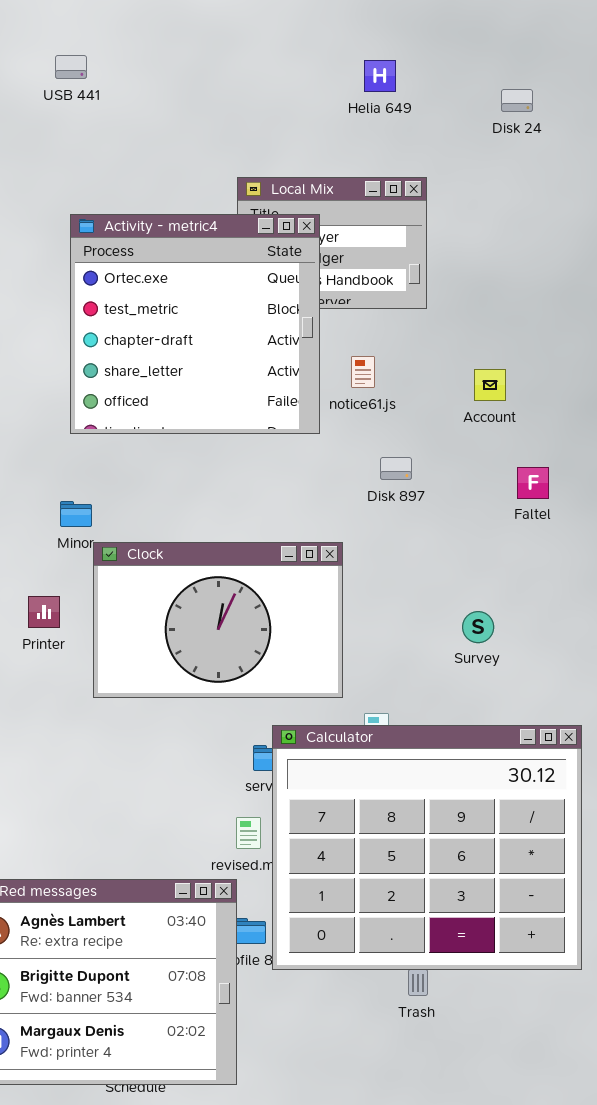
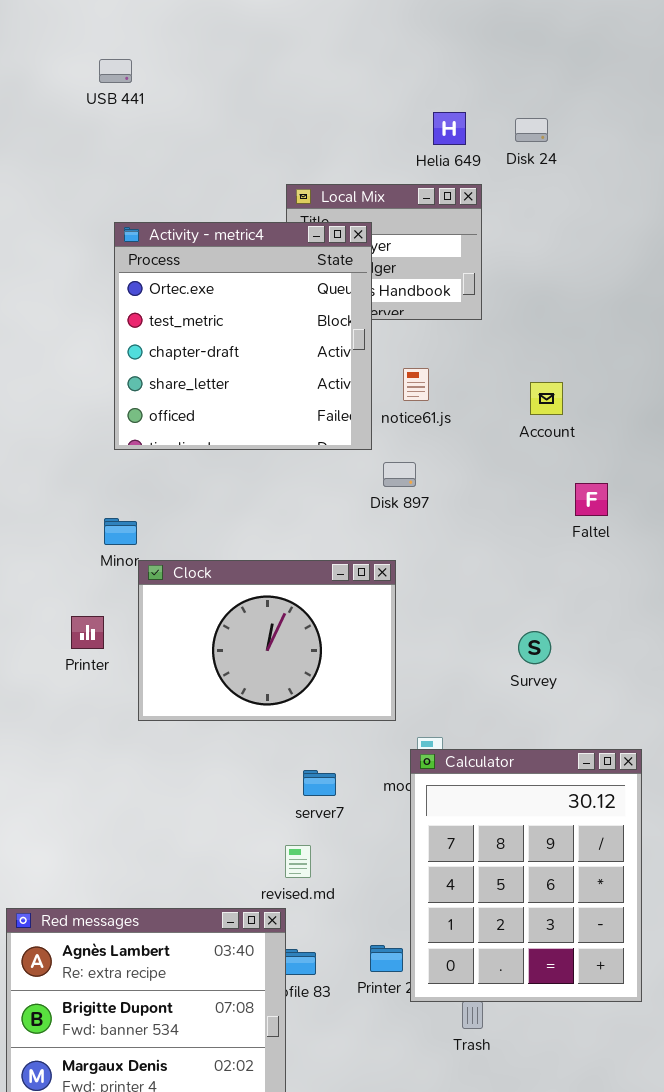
Helia 649: [364,60,396,92] -> [433,112,466,145], moved
Disk 24: [501,89,533,112] -> [515,118,548,142], moved
Disk 897: [380,457,412,480] -> [383,462,416,487], moved
Calculator: [272,725,582,970] -> [410,749,642,1002], resized

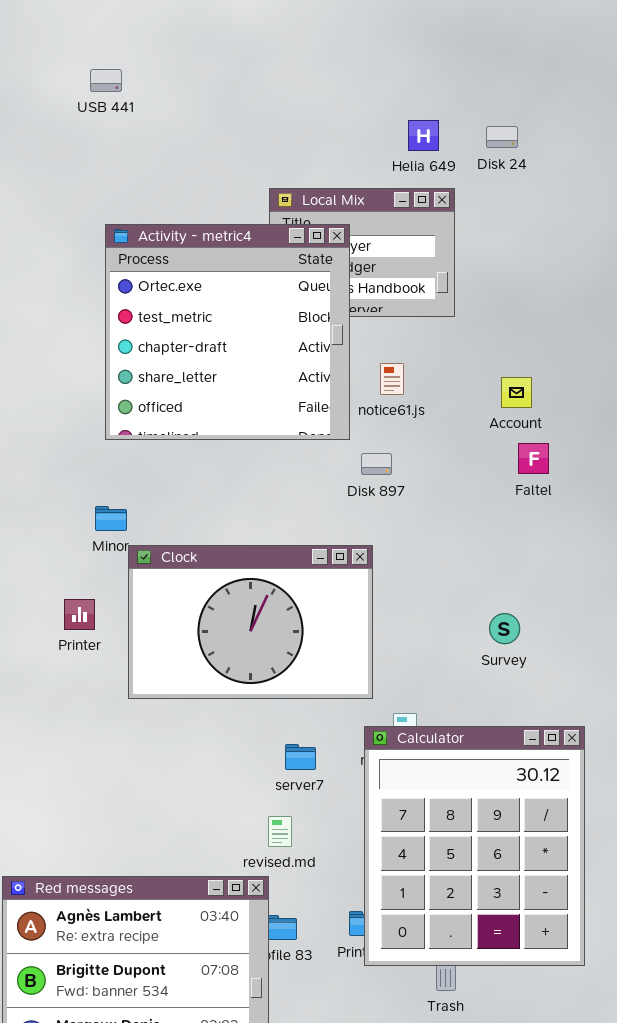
Faltel: [575,483,608,516] -> [518,443,549,474], moved
Calculator: [410,749,642,1002] -> [364,726,585,966], moved

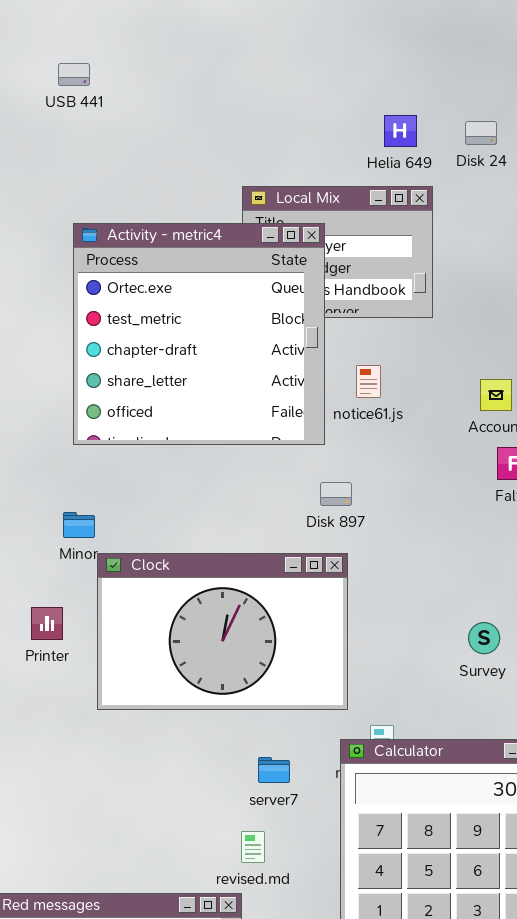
Disk 897: [361,453,392,475] -> [320,482,352,506], moved

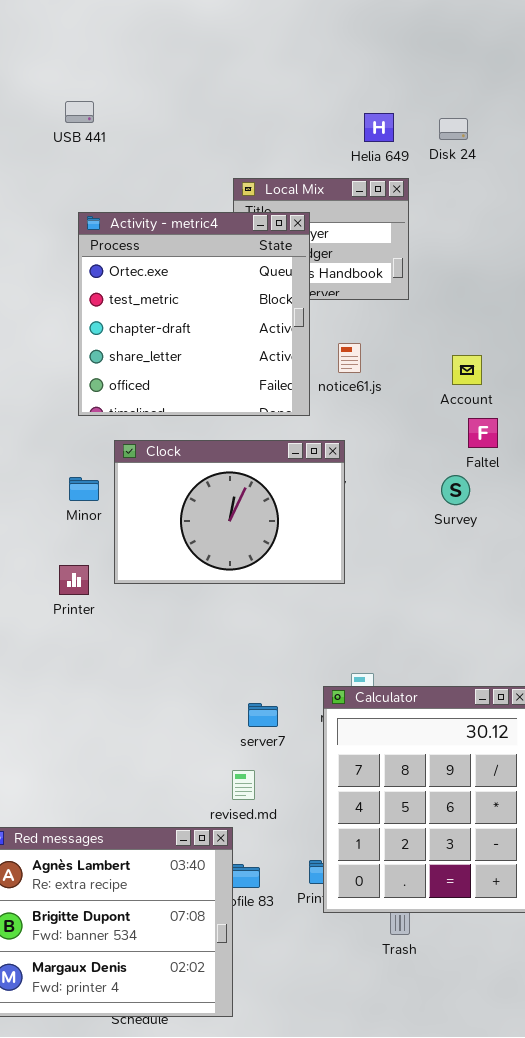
USB 441: [58,63,90,86] -> [65,101,94,123], moved
Clock: [97,553,348,710] -> [114,440,345,584], moved
Printer: [31,607,63,640] -> [59,565,89,595], moved
Survey: [468,622,500,654] -> [441,475,470,505], moved

